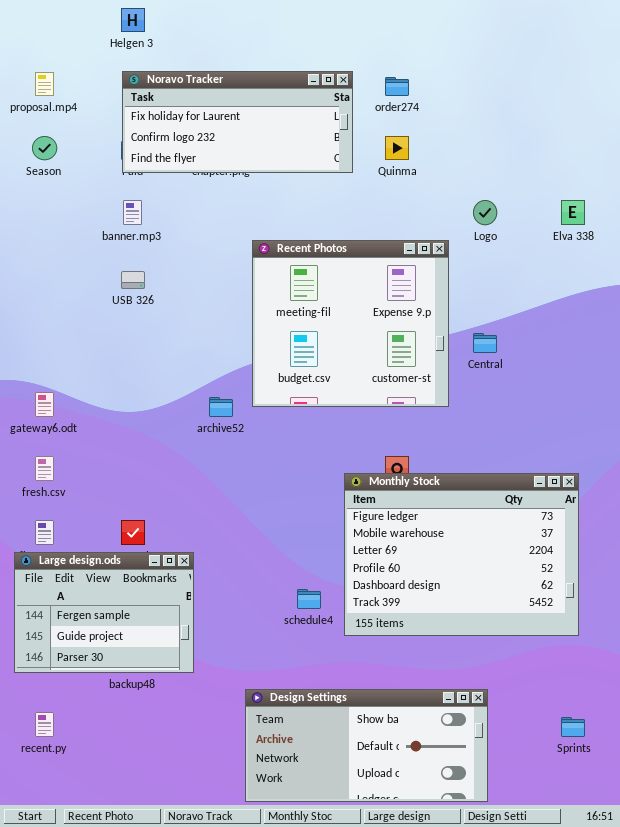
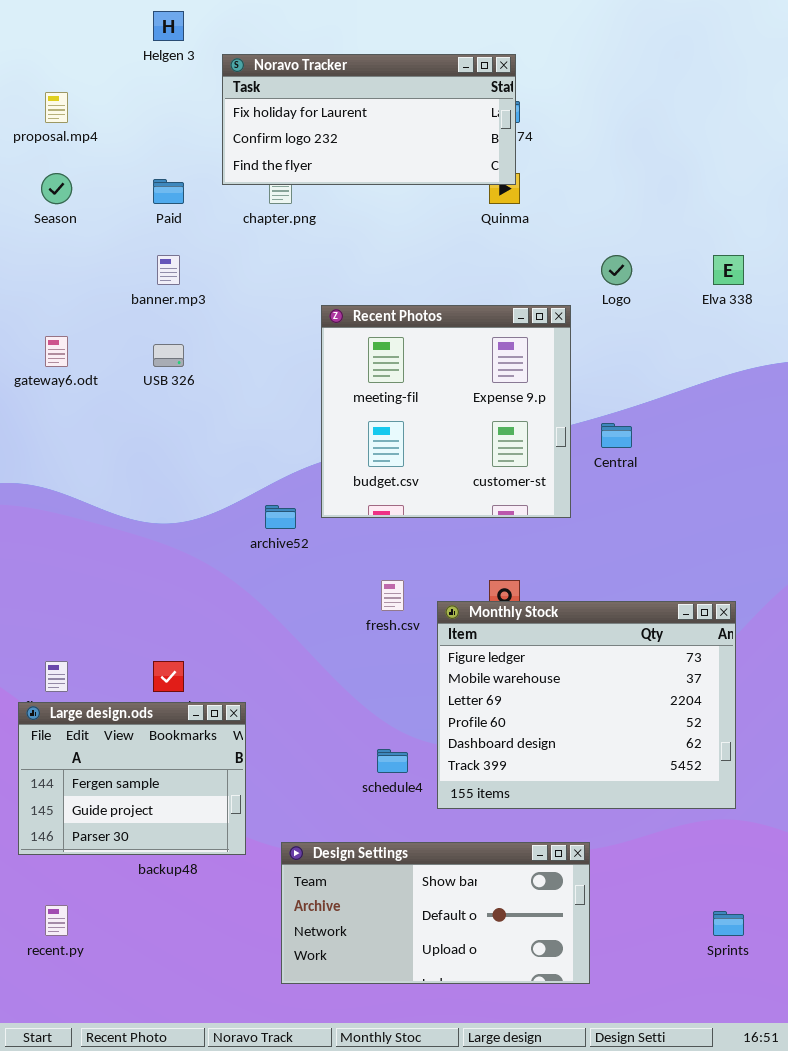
Noravo Tracker: [122,71,353,173] -> [222,54,516,185], moved
gateway6.odt: [35,392,54,417] -> [45,336,68,367], moved
fresh.csv: [35,456,54,481] -> [381,580,404,611], moved
Design Settings: [245,689,488,802] -> [281,842,590,984], moved

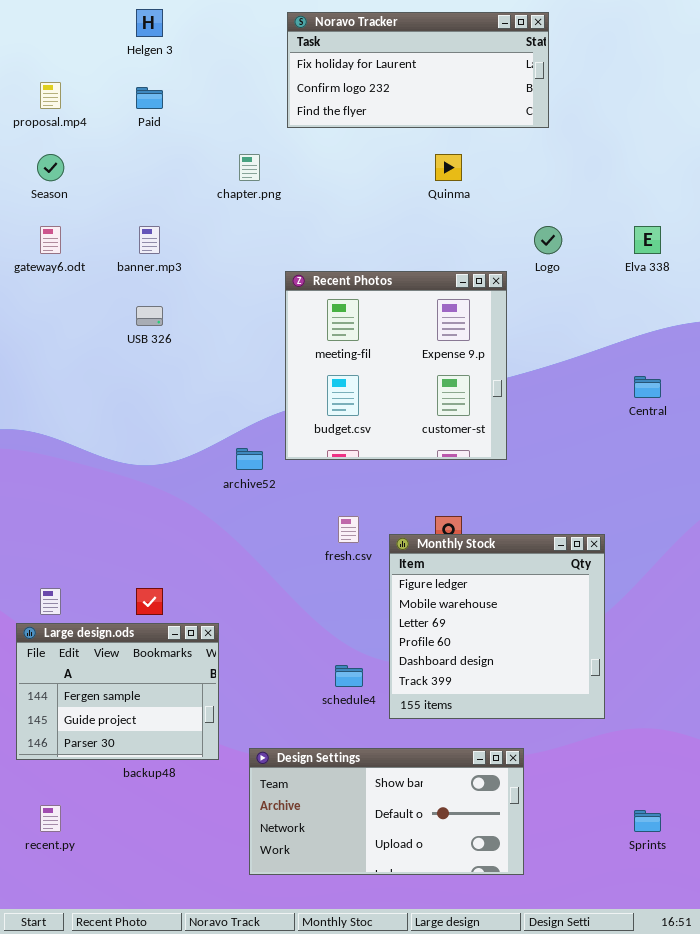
Noravo Tracker: [222,54,516,185] -> [287,12,549,128], moved
Paid: [153,179,184,204] -> [136,87,163,109], moved
gateway6.odt: [45,336,68,367] -> [40,226,61,254], moved
Central: [601,423,632,448] -> [634,376,661,398], moved
Monthly Stock: [437,601,736,809] -> [389,534,605,719], resized

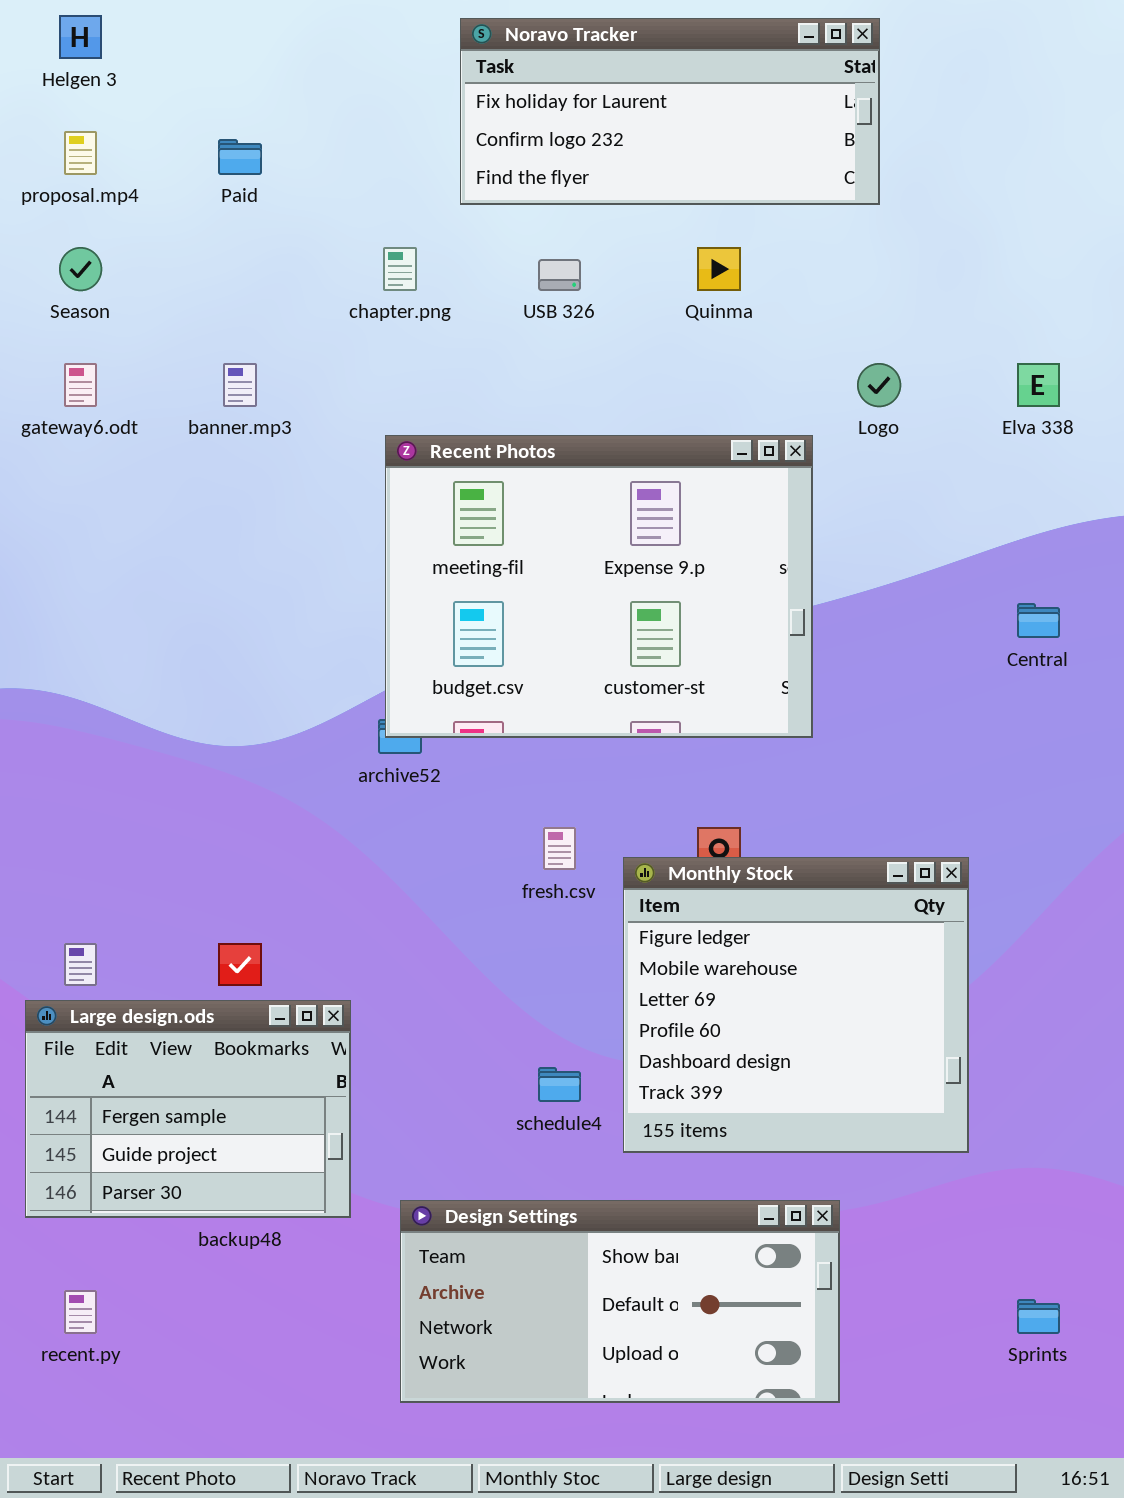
Helgen 3: [136,9,163,37] -> [59,15,102,59], moved
Recent Photos: [285,271,507,460] -> [385,435,813,738], resized
USB 326: [136,306,163,326] -> [538,259,581,291], moved

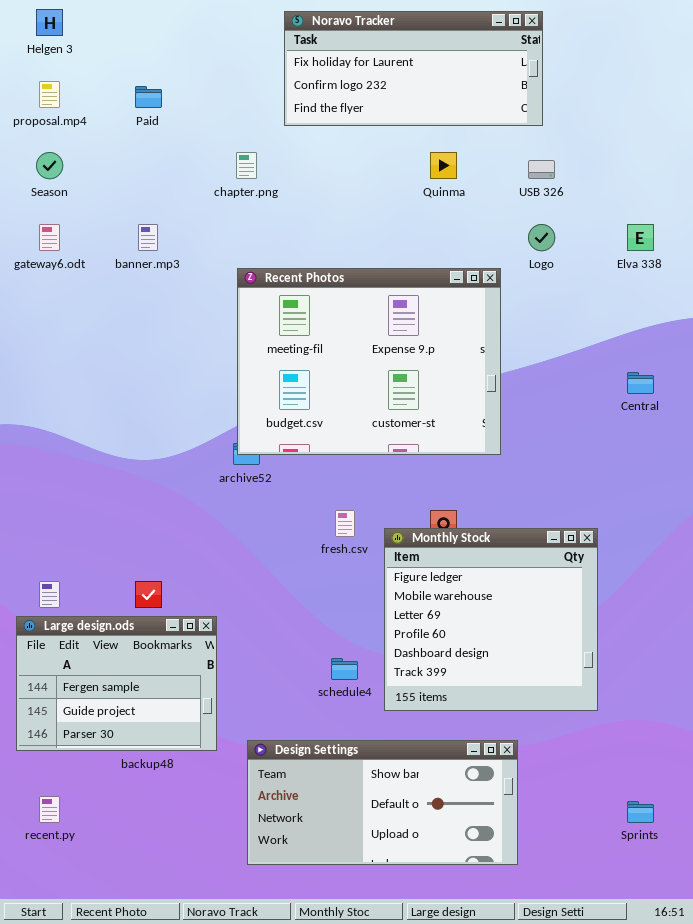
USB 326: [538,259,581,291] -> [528,160,555,179], moved

